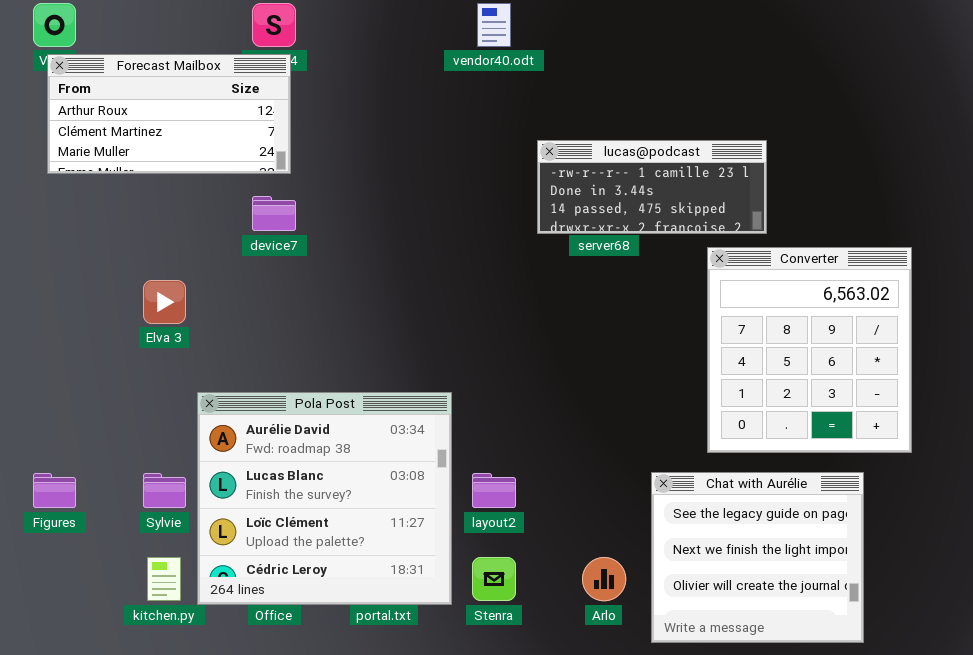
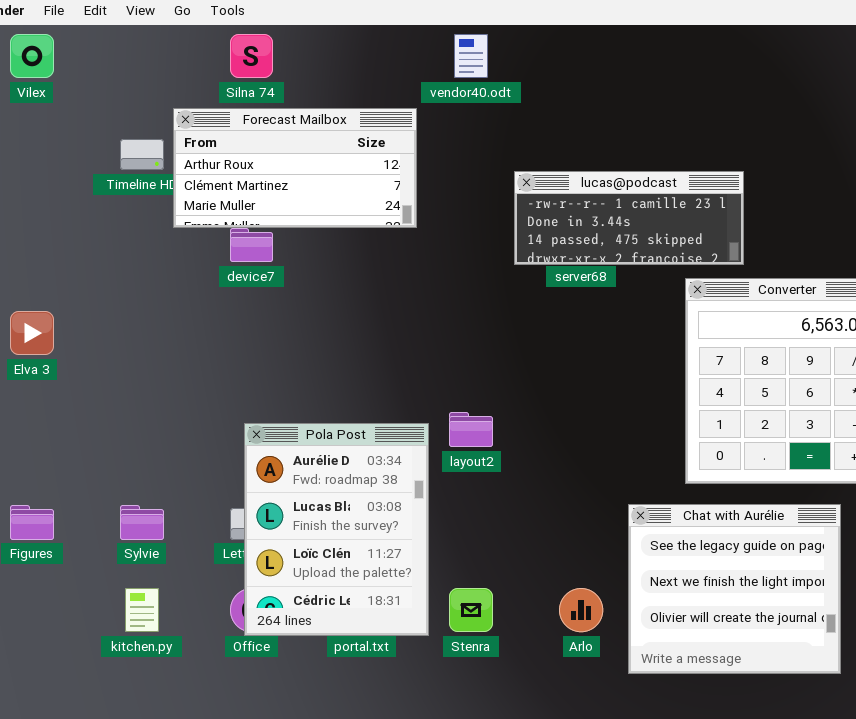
Forecast Mailbox: [47,54,291,174] -> [173,108,417,228], moved
Elva 3: [143,280,186,324] -> [10,311,54,355], moved
Pola Post: [197,392,452,605] -> [244,423,429,636], resized
layout2: [472,473,516,508] -> [449,412,493,447], moved

